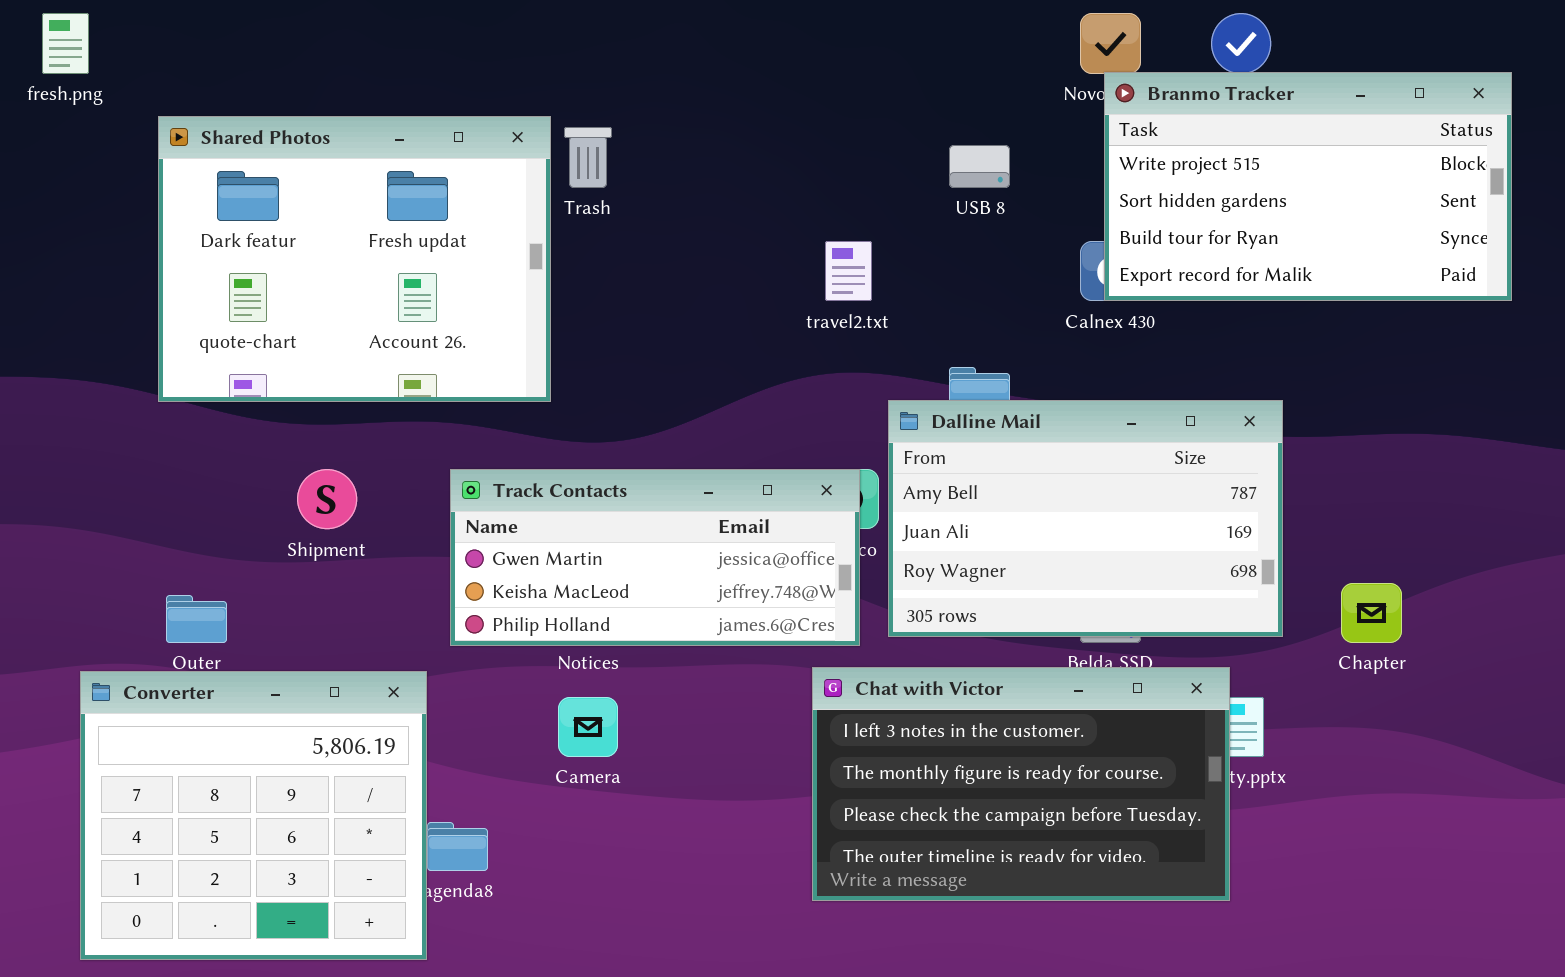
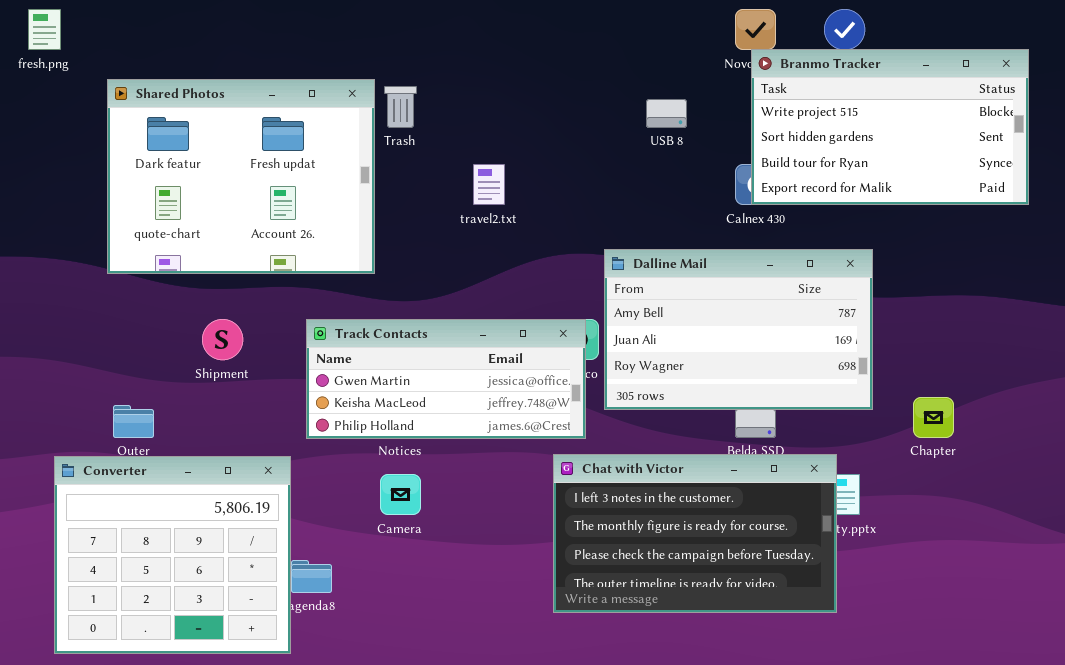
travel2.txt: [825,241,872,301] -> [473,164,505,205], moved
Dalline Mail: [888,400,1283,637] -> [604,249,873,410], moved

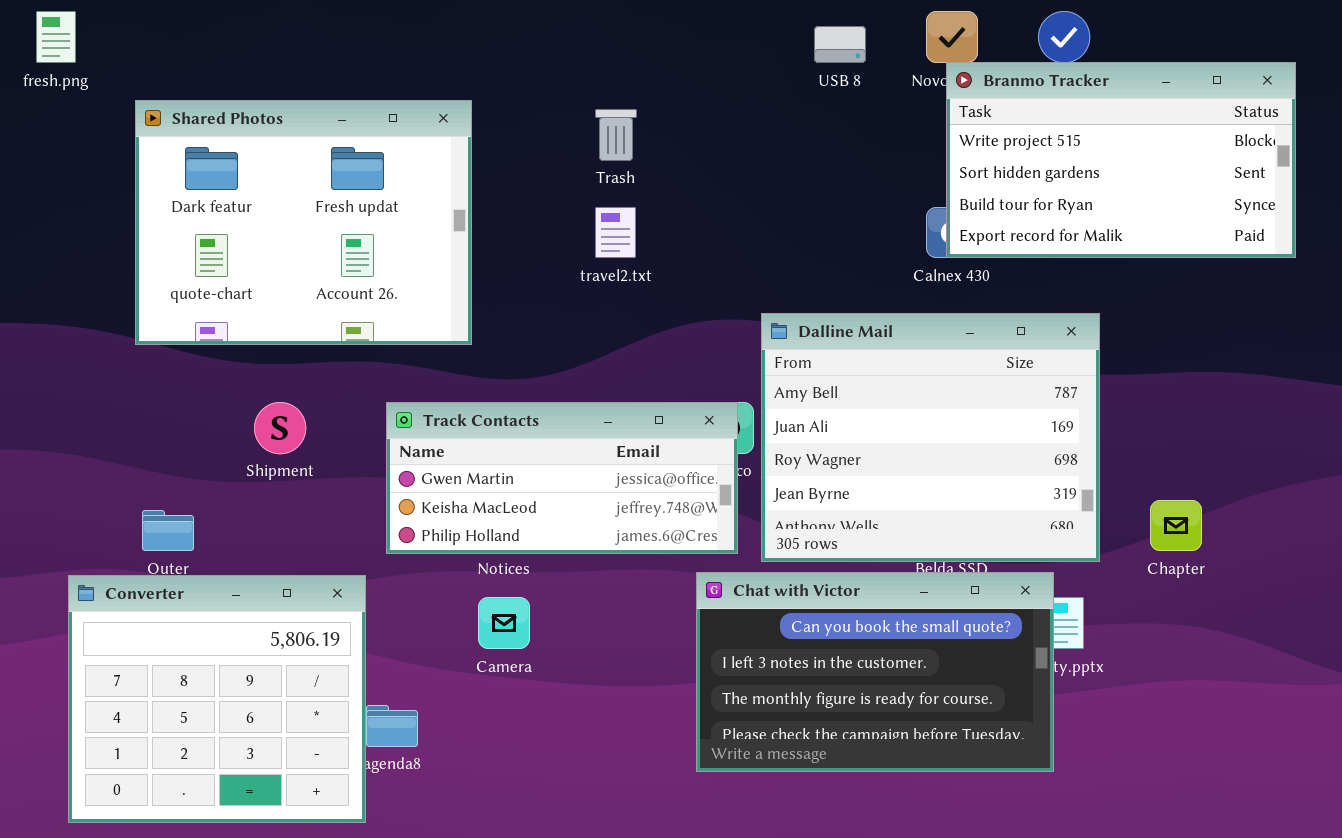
Trash: [384,86,417,128] -> [595,109,637,161], moved
USB 8: [646,99,687,128] -> [814,26,866,63], moved
Dalline Mail: [604,249,873,410] -> [761,313,1100,562], resized
Chat with Victor: [553,454,837,613] -> [696,572,1054,772], scrolled up 1 row

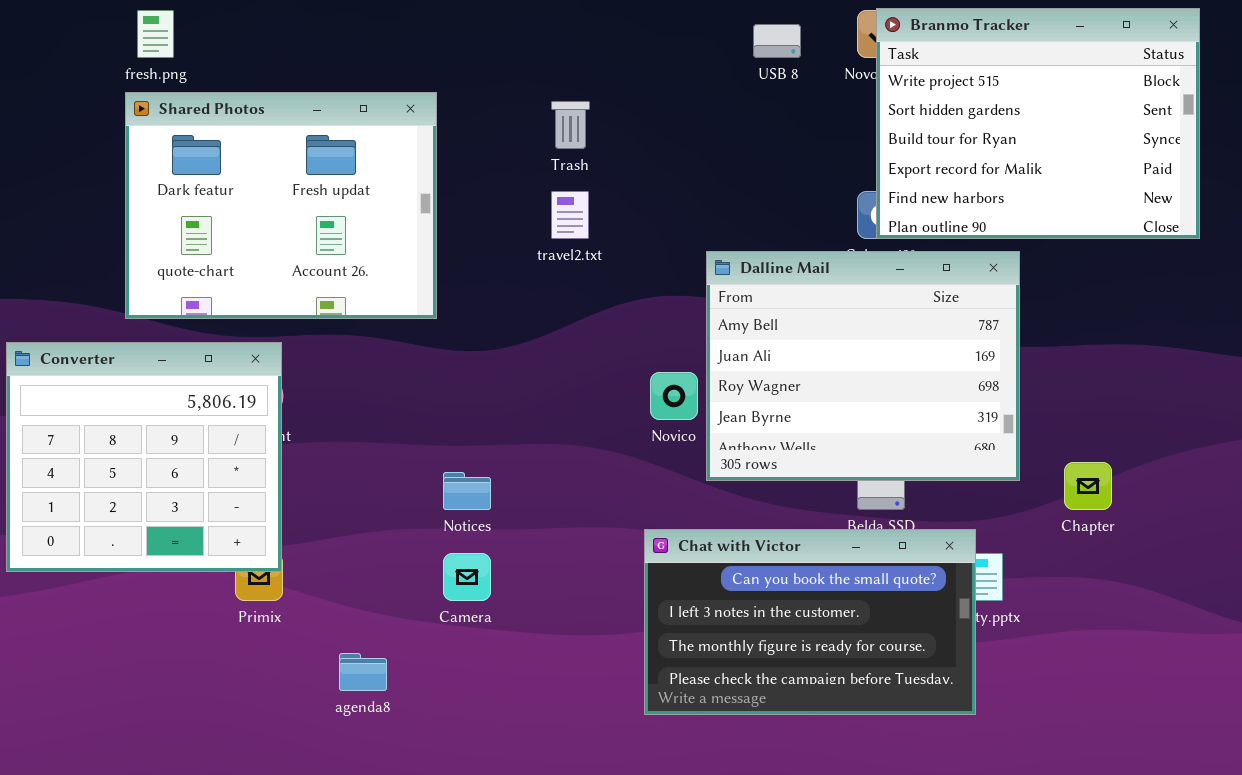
fresh.png: [36,11,76,63] -> [137,10,174,58], moved
Branmo Tracker: [946,62,1296,258] -> [876,8,1200,239], resized
Dalline Mail: [761,313,1100,562] -> [706,251,1020,481], moved
Track Contacts: [386,402,738,554] -> none, closed
Converter: [68,575,366,823] -> [6,342,282,572], moved

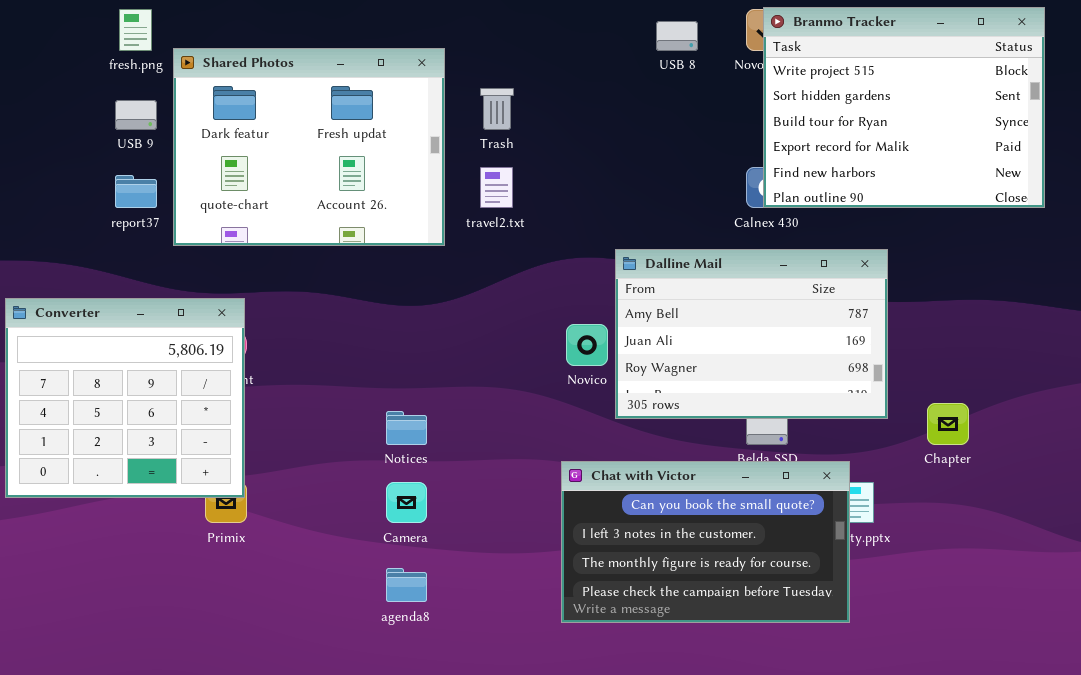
Shared Photos: [125,92,437,319] -> [173,48,445,246], moved
Dalline Mail: [706,251,1020,481] -> [615,249,888,419], resized
agenda8: [339,653,387,691] -> [386,568,427,602], moved

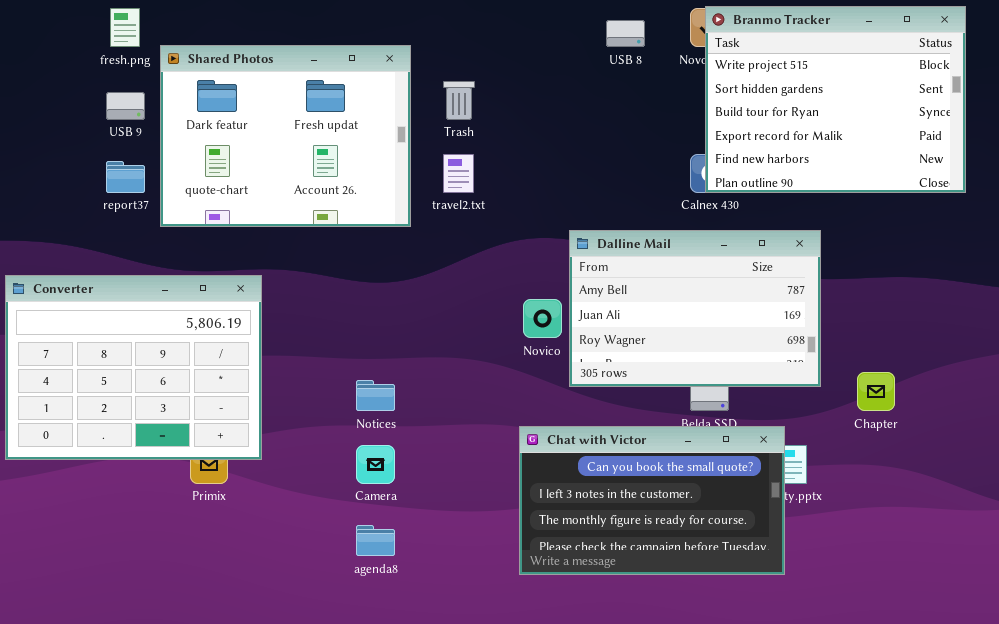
Converter: [5,298,245,498] -> [5,275,262,460], resized

